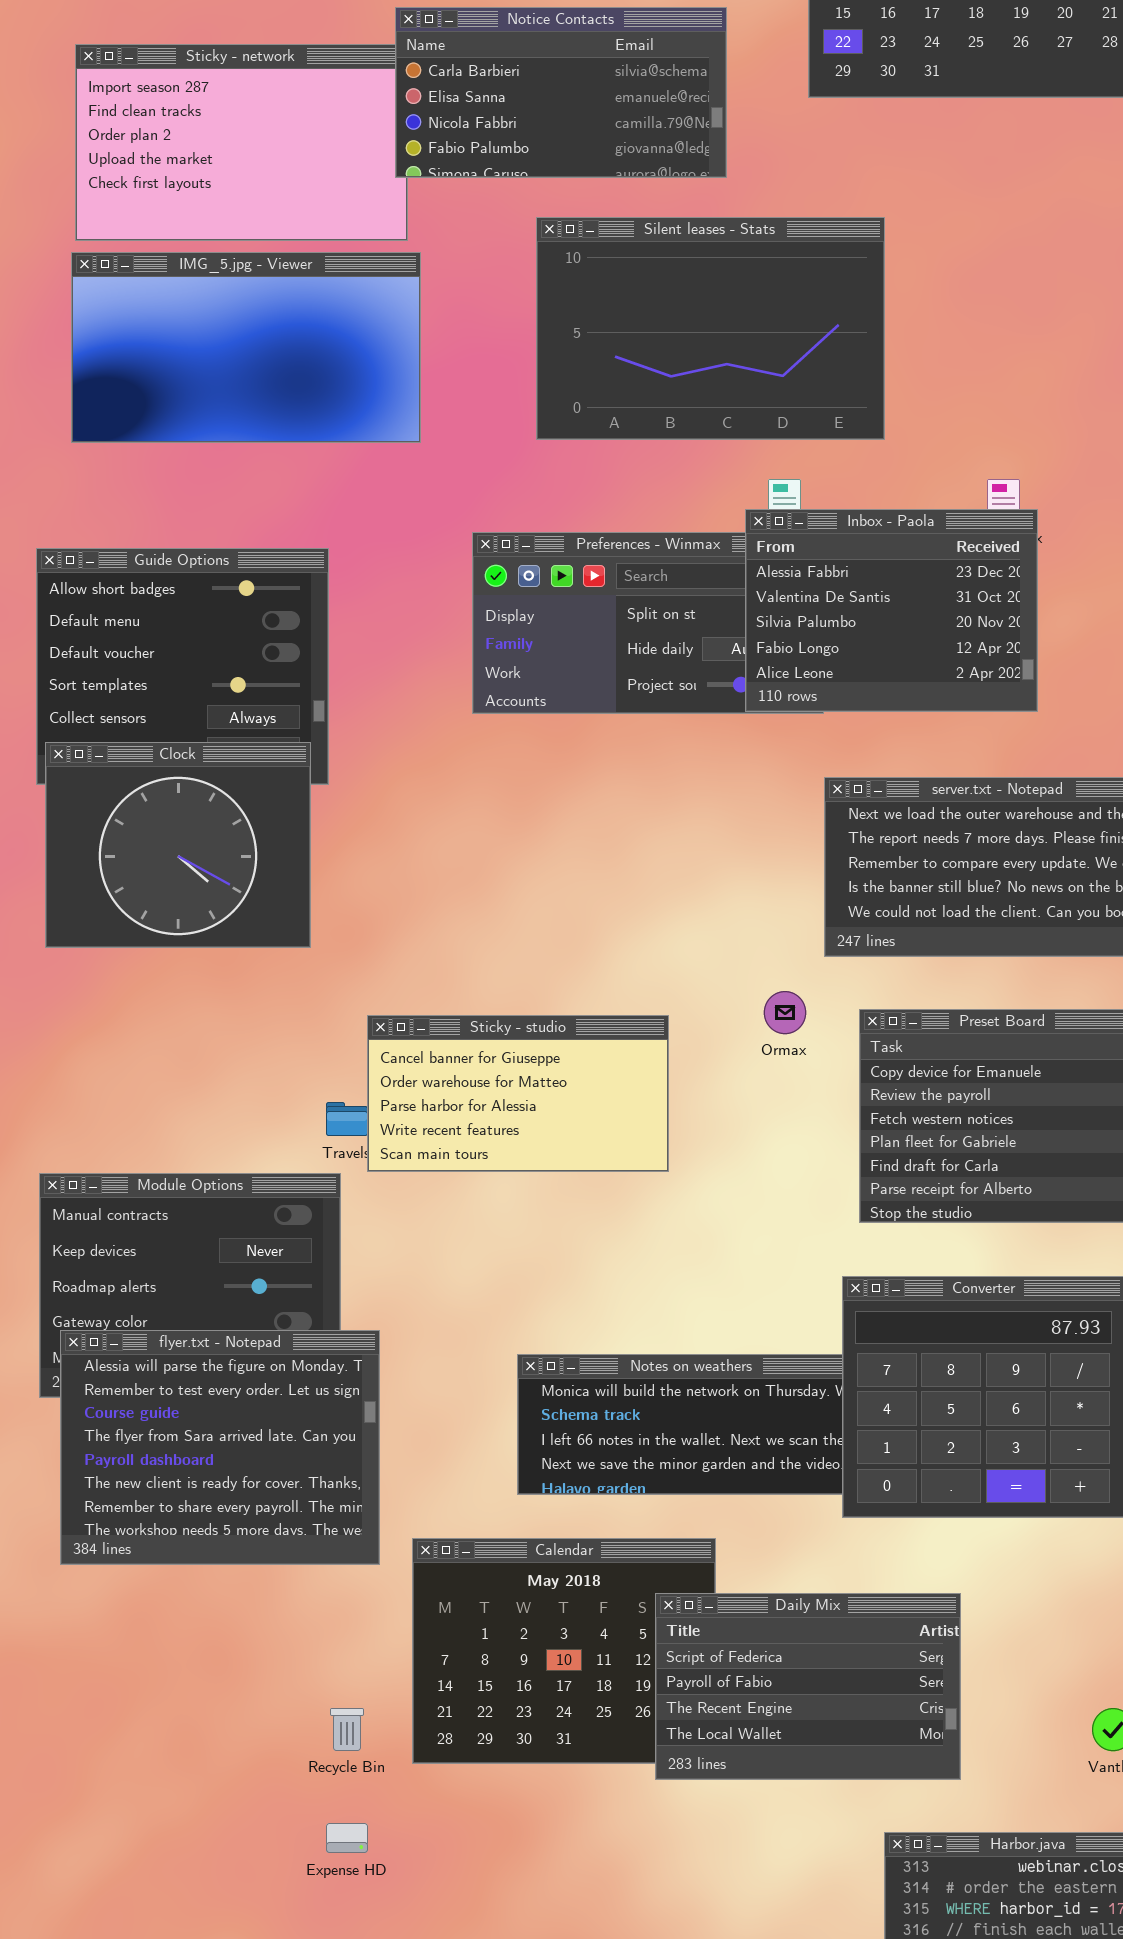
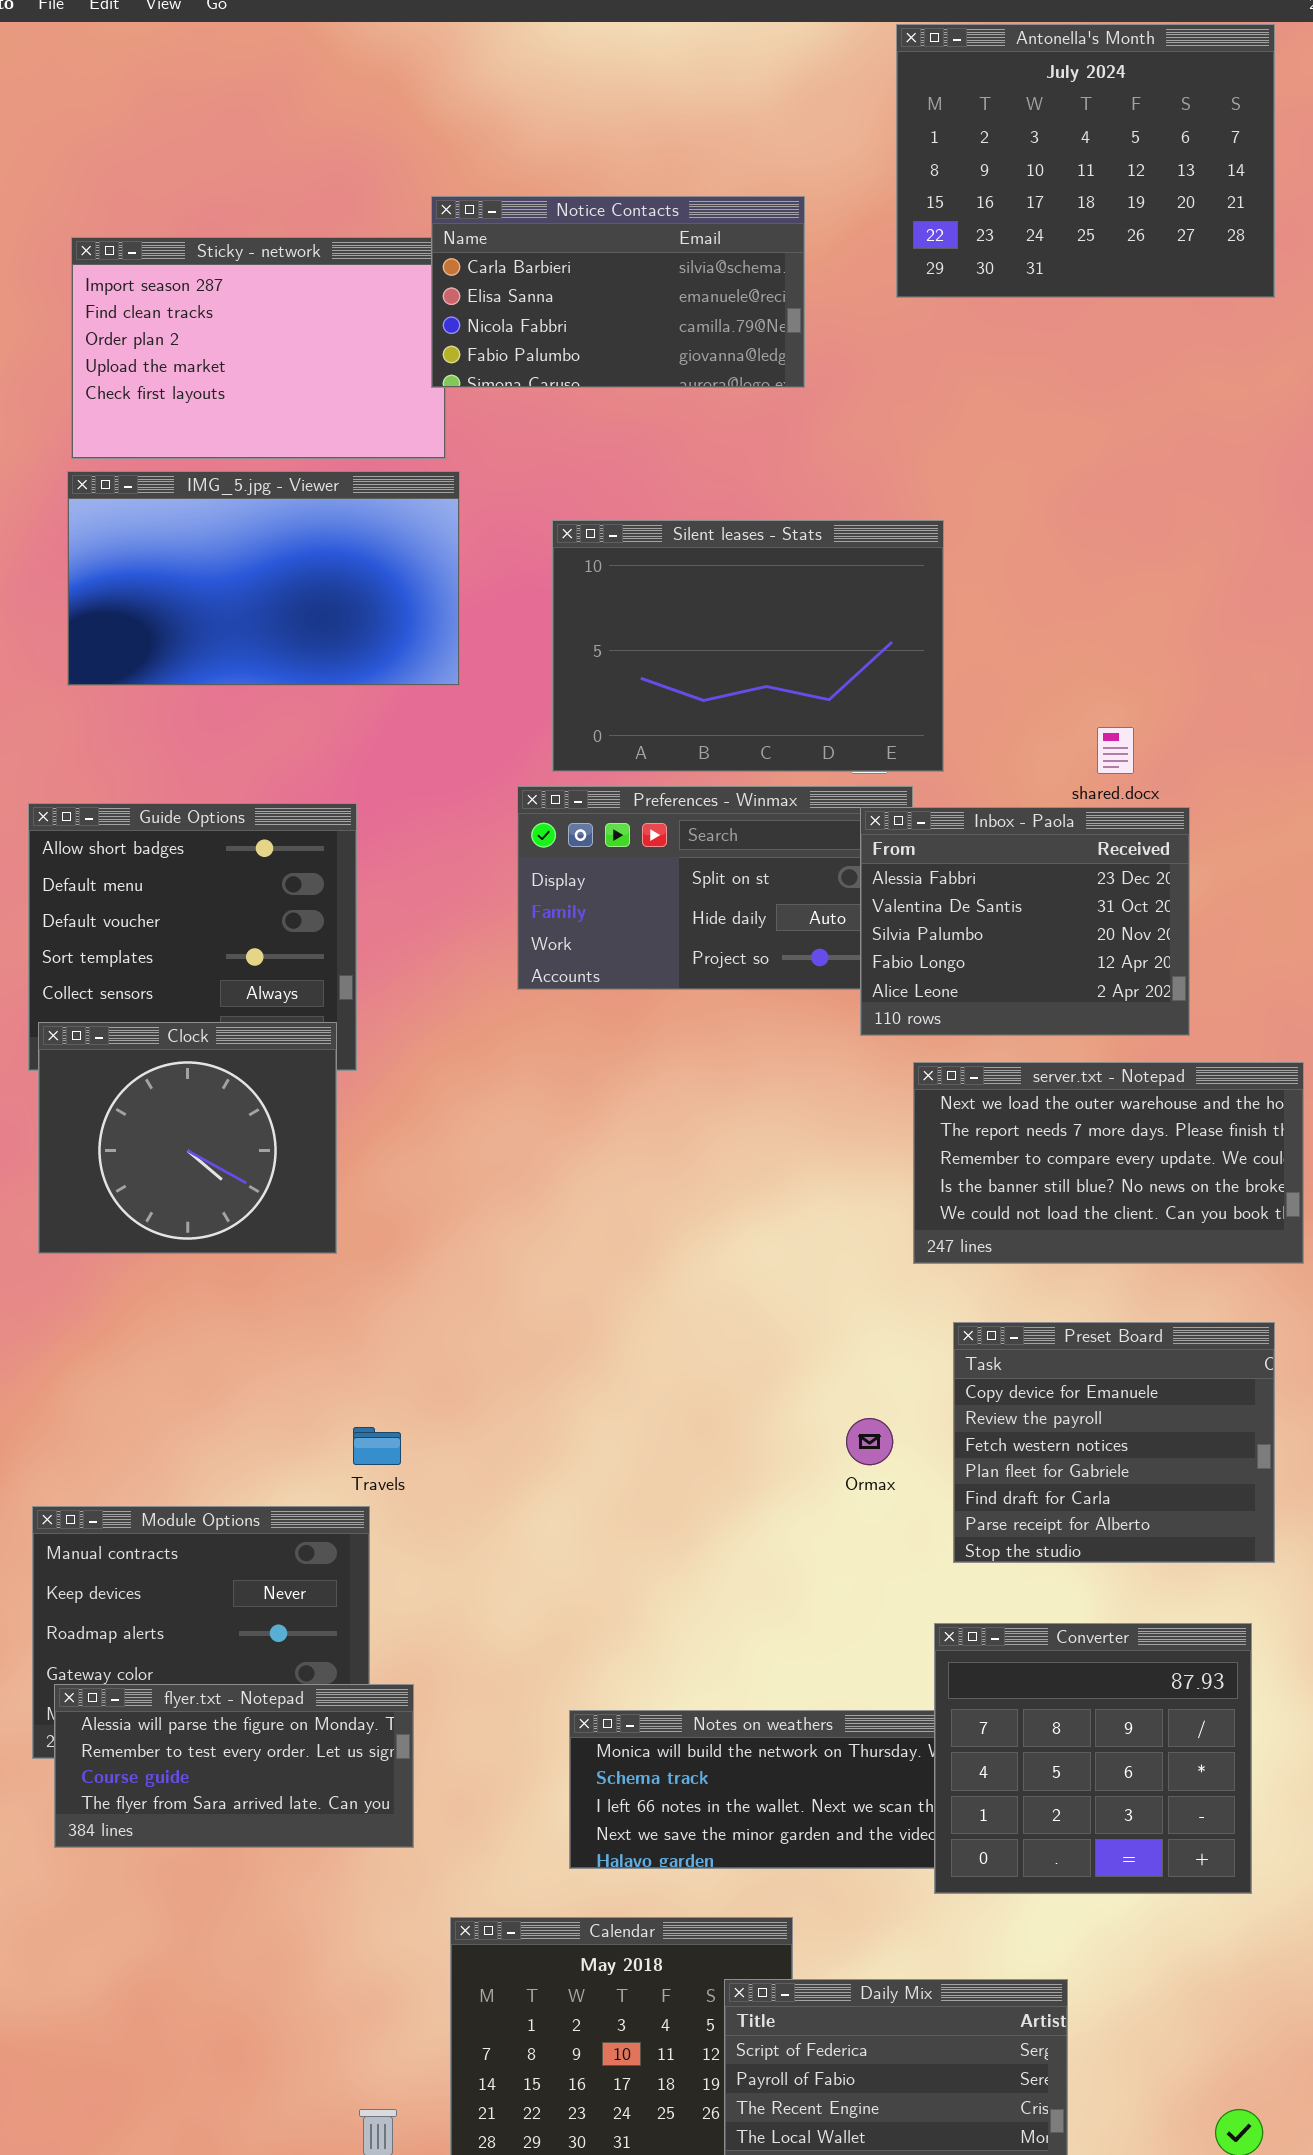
Silent leases - Stats: [536,217,885,440] -> [552,520,944,772], moved
Inbox - Paola: [745,509,1038,712] -> [860,807,1190,1036], moved
Ormax: [764,991,806,1034] -> [846,1418,893,1465], moved
Sticky - studio: [367,1015,669,1172] -> none, closed
flyer.txt - Notepad: [60,1330,380,1565] -> [54,1684,414,1848], resized

